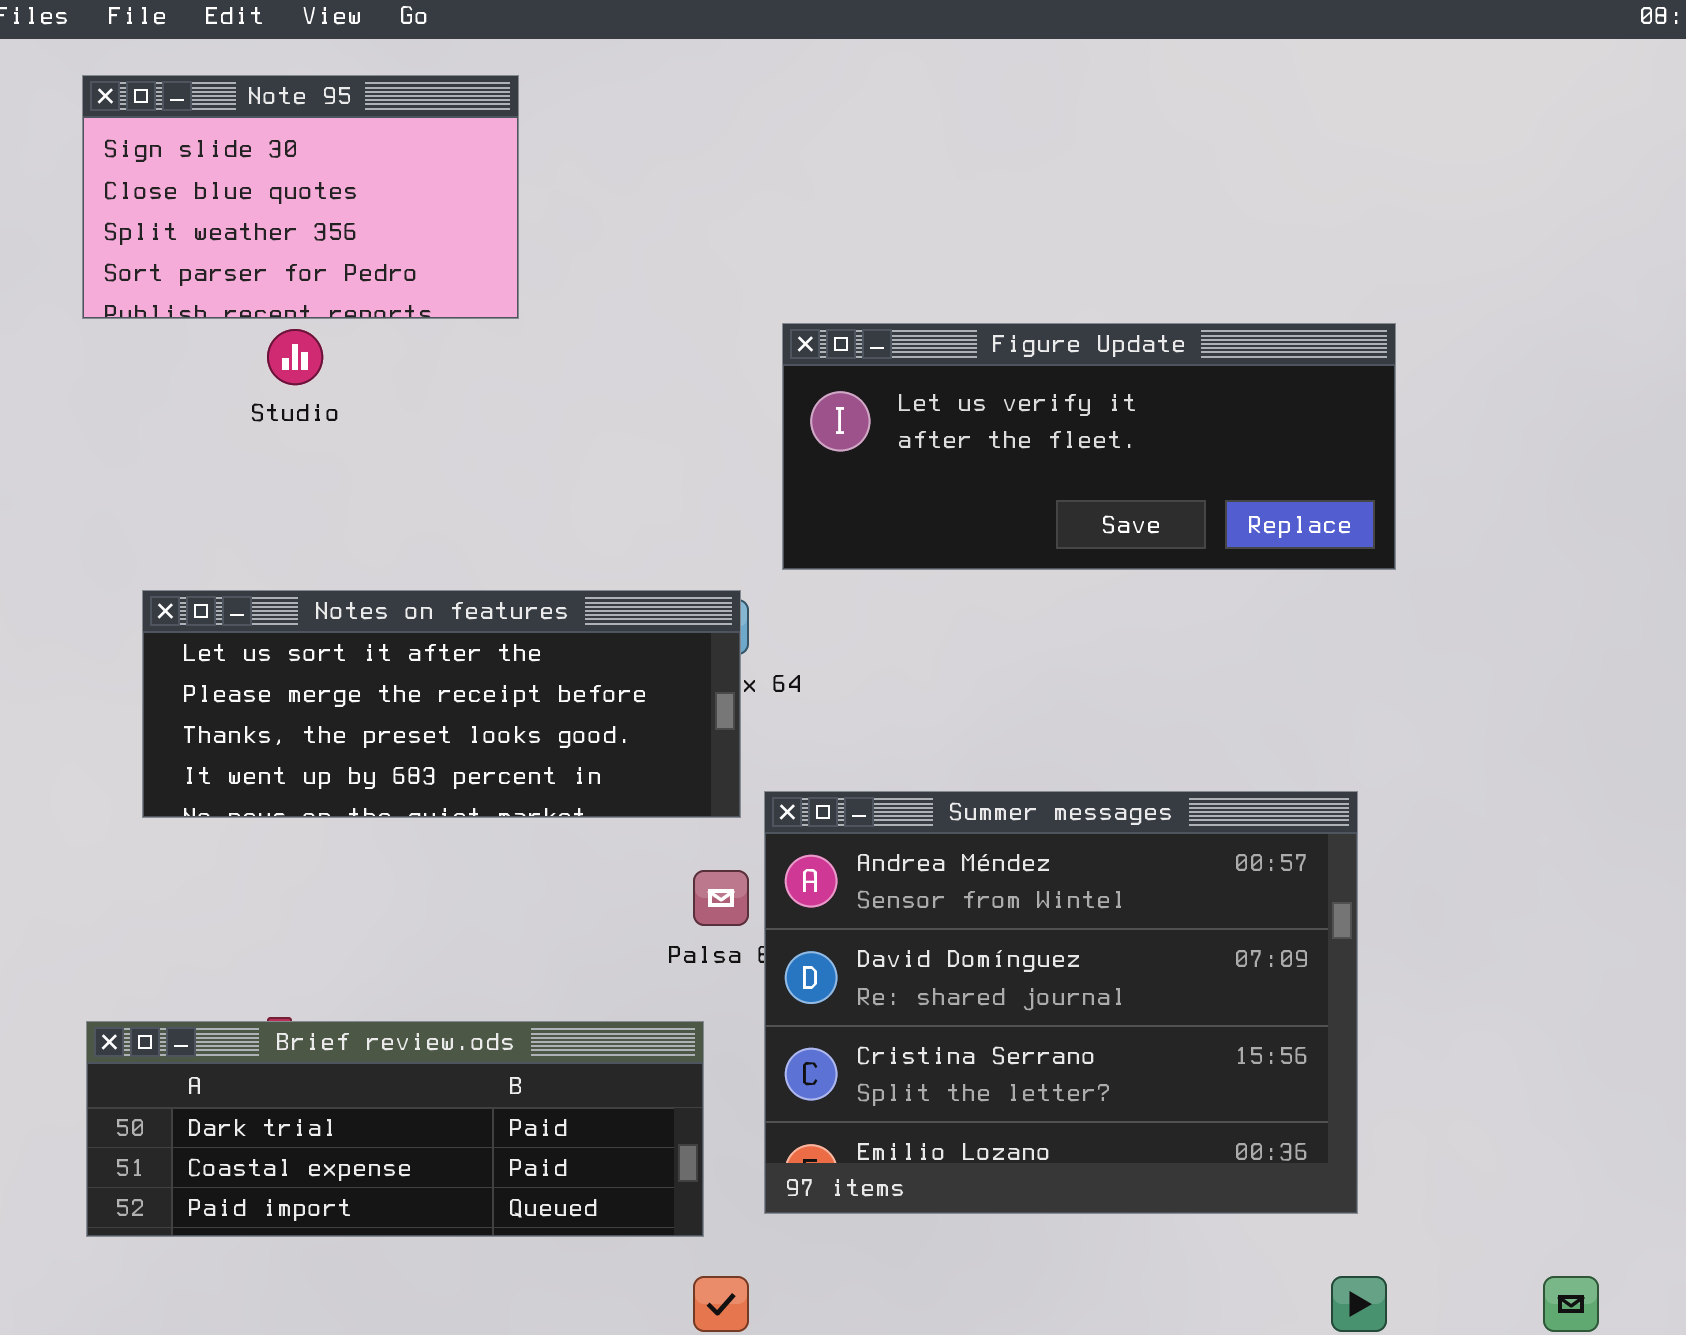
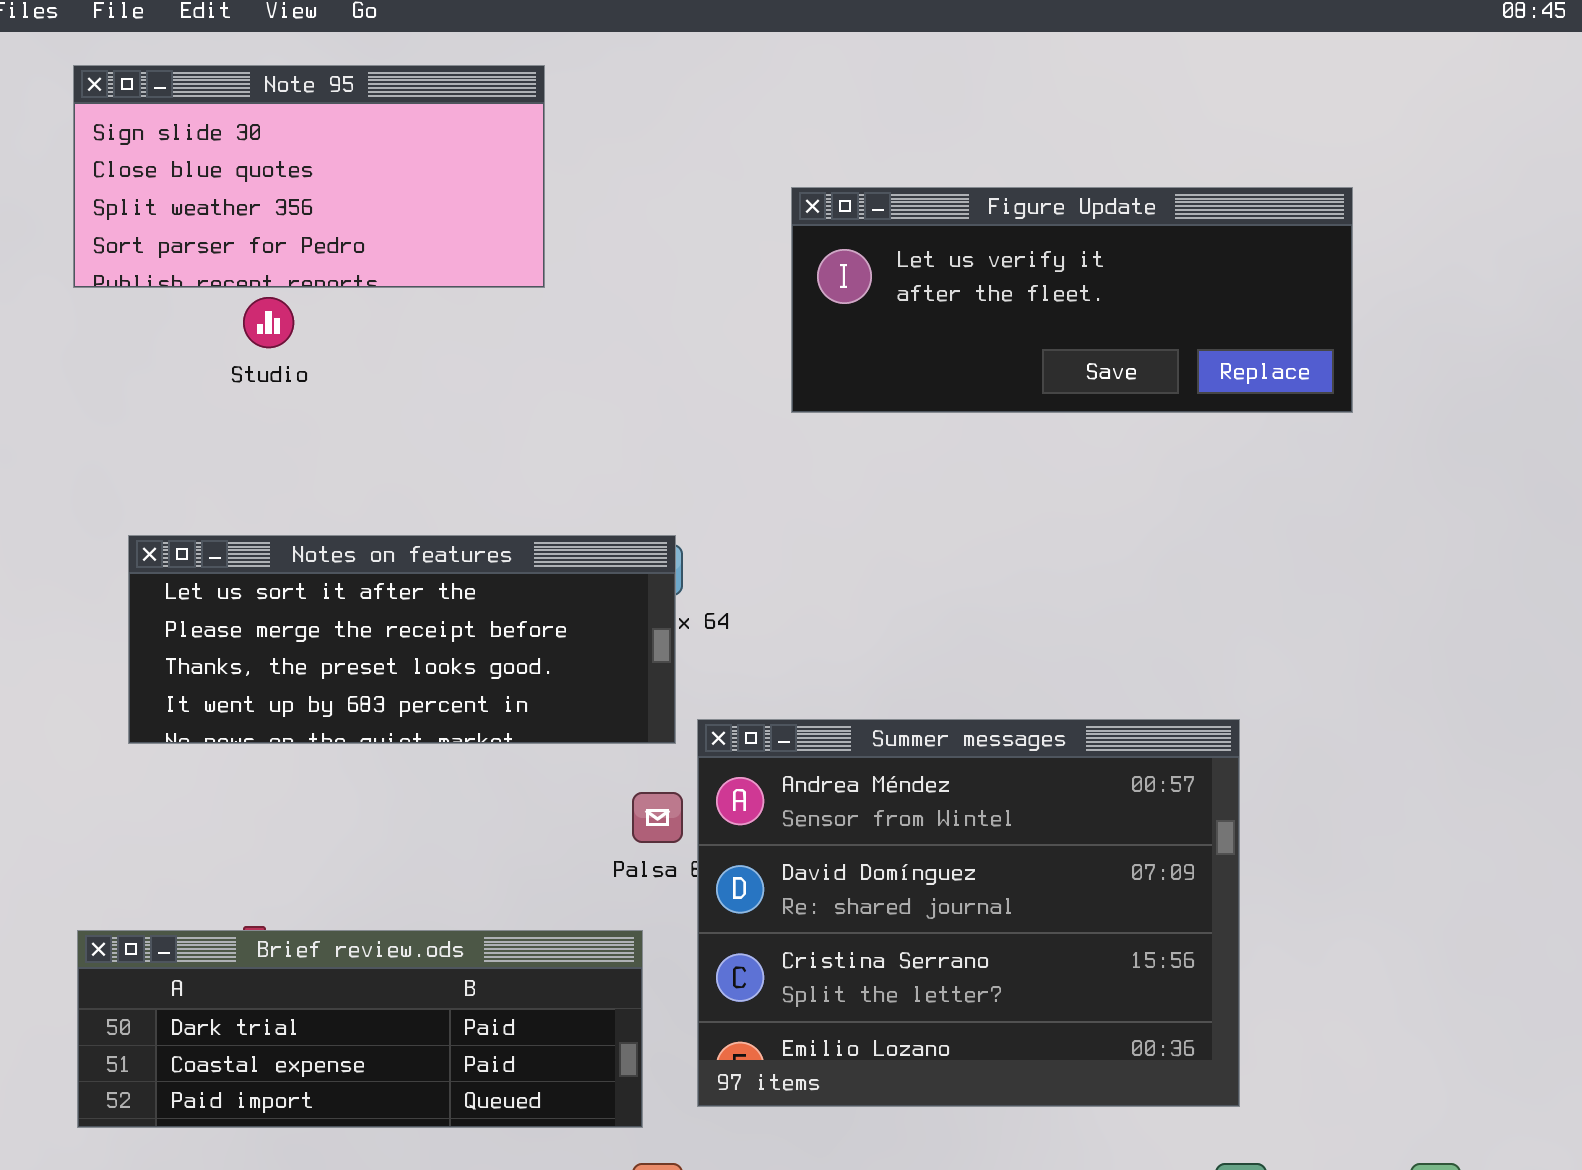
Note 95: [82,75,519,319] -> [73,65,545,288], resized
Figure Update: [782,323,1396,570] -> [791,187,1353,413], moved

